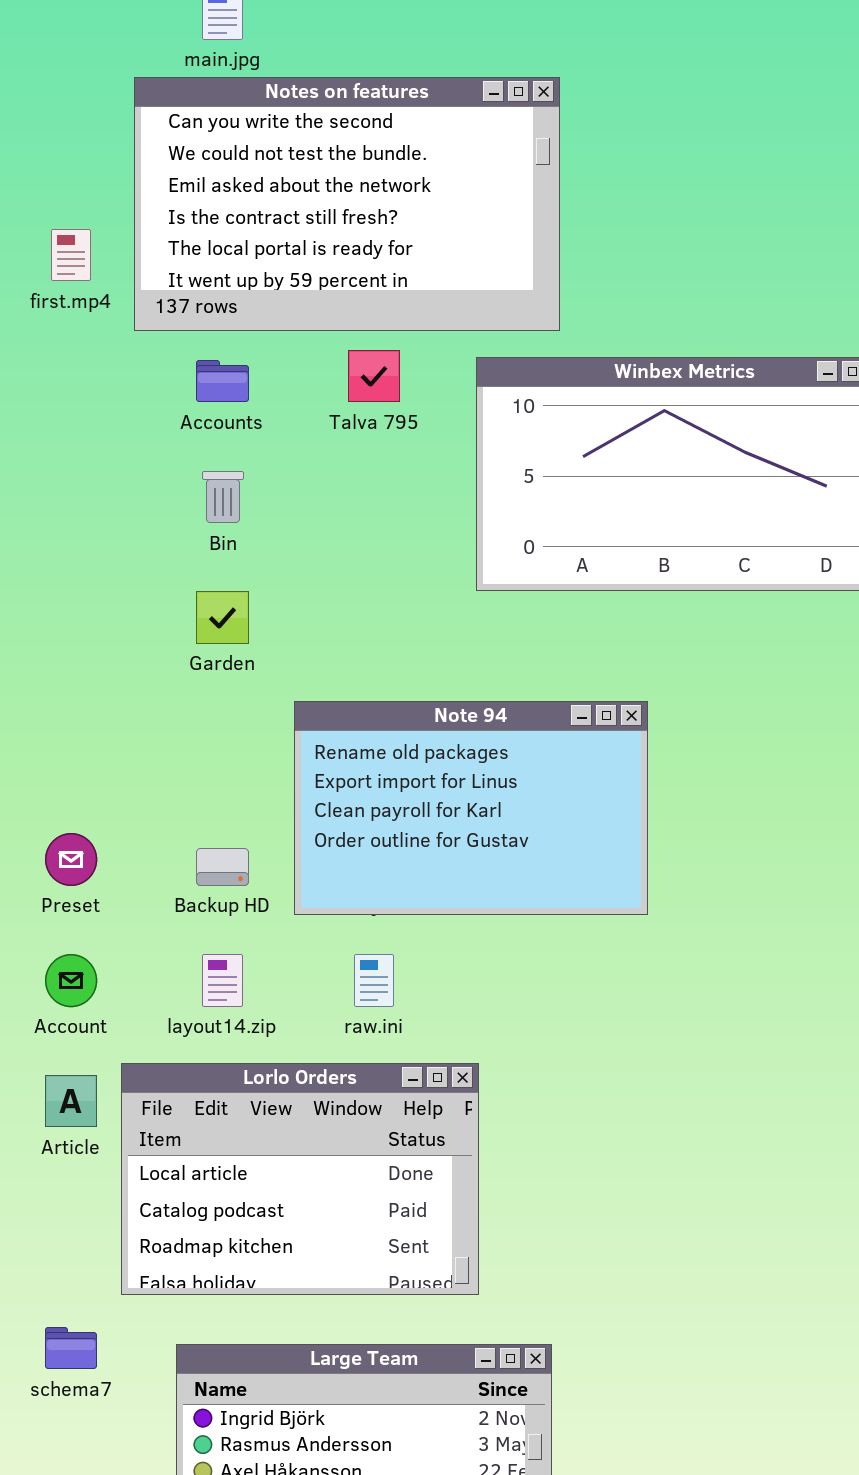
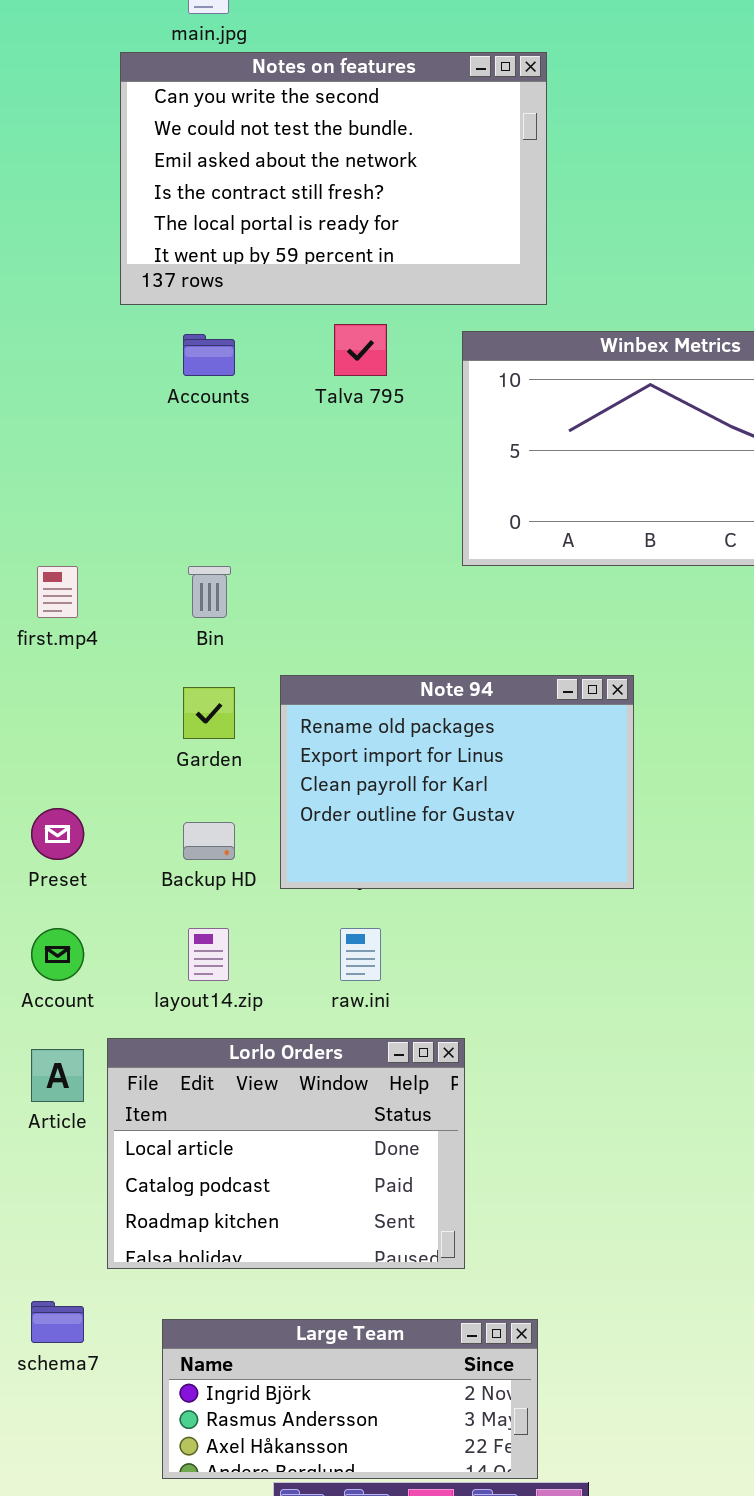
first.mp4: [51,229,91,281] -> [37,566,78,618], moved
Bin: [202,471,244,523] -> [188,566,231,618], moved
Garden: [196,591,249,644] -> [183,687,235,739], moved

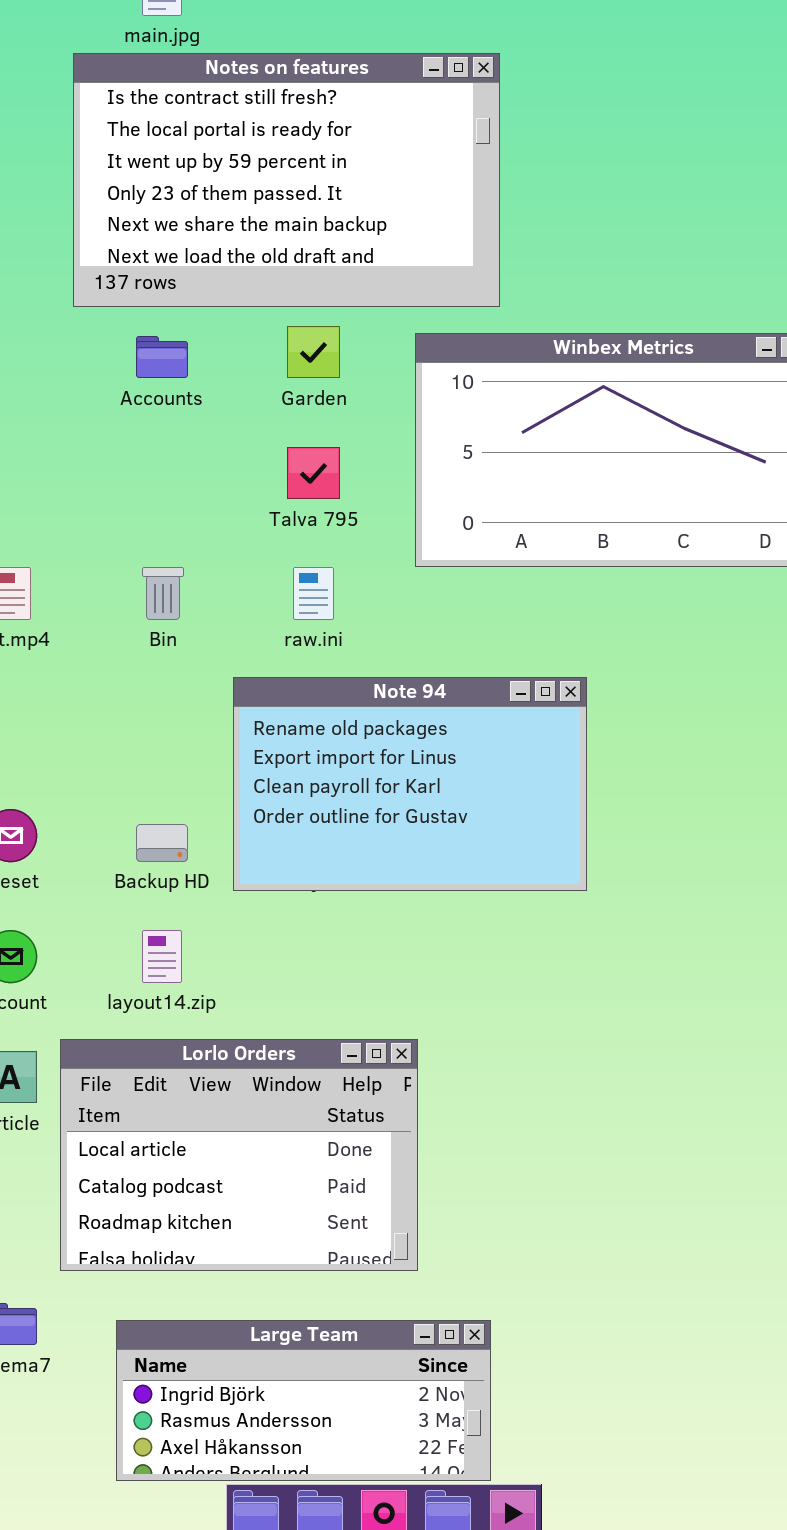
Notes on features: [120,52,547,305] -> [73,53,500,307], scrolled down 3 rows
Talva 795: [334,324,387,376] -> [287,447,340,499], moved
Garden: [183,687,235,739] -> [287,326,340,378], moved
raw.ini: [340,928,381,981] -> [293,567,334,620], moved

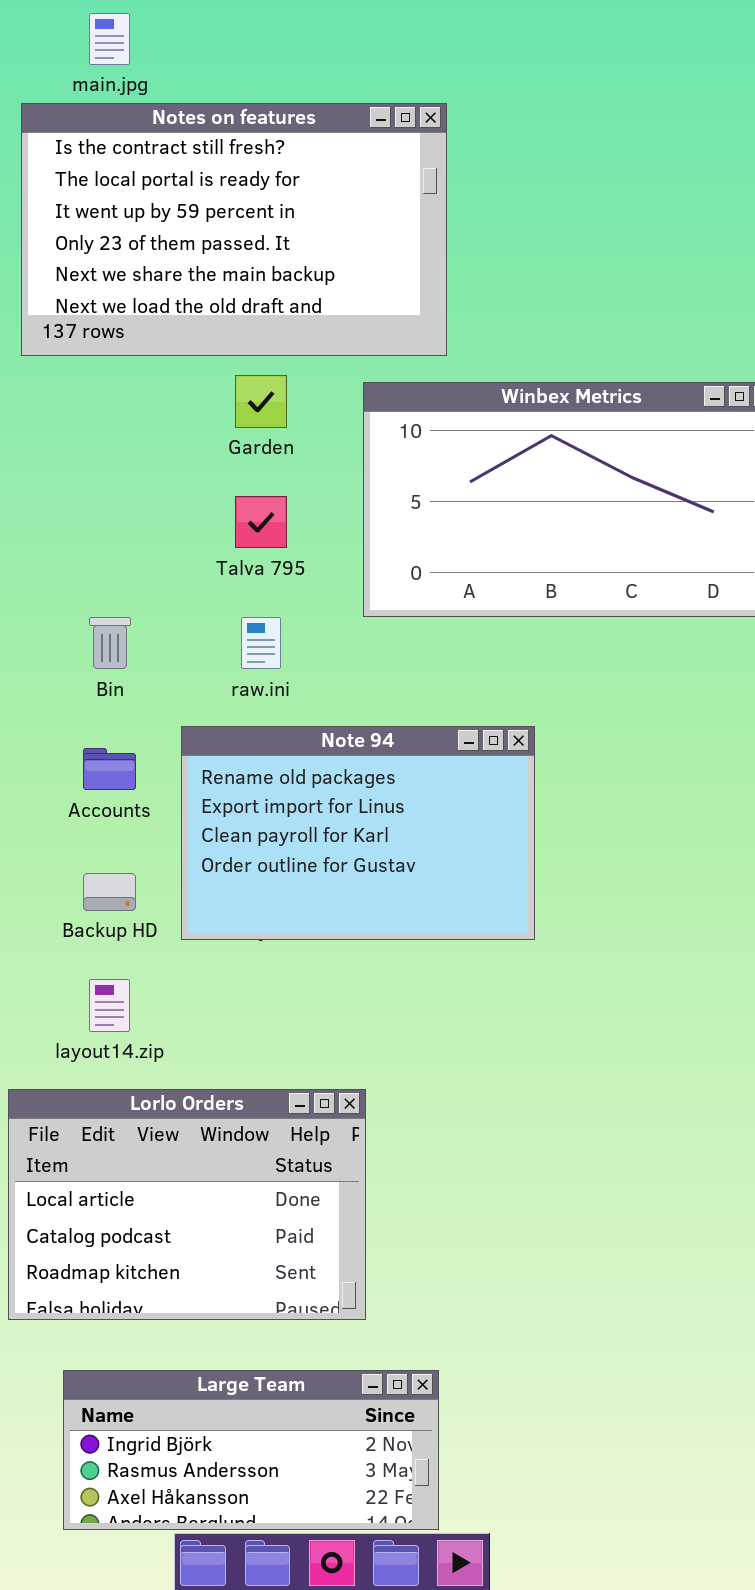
Accounts: [136,336,188,378] -> [83,748,136,790], moved

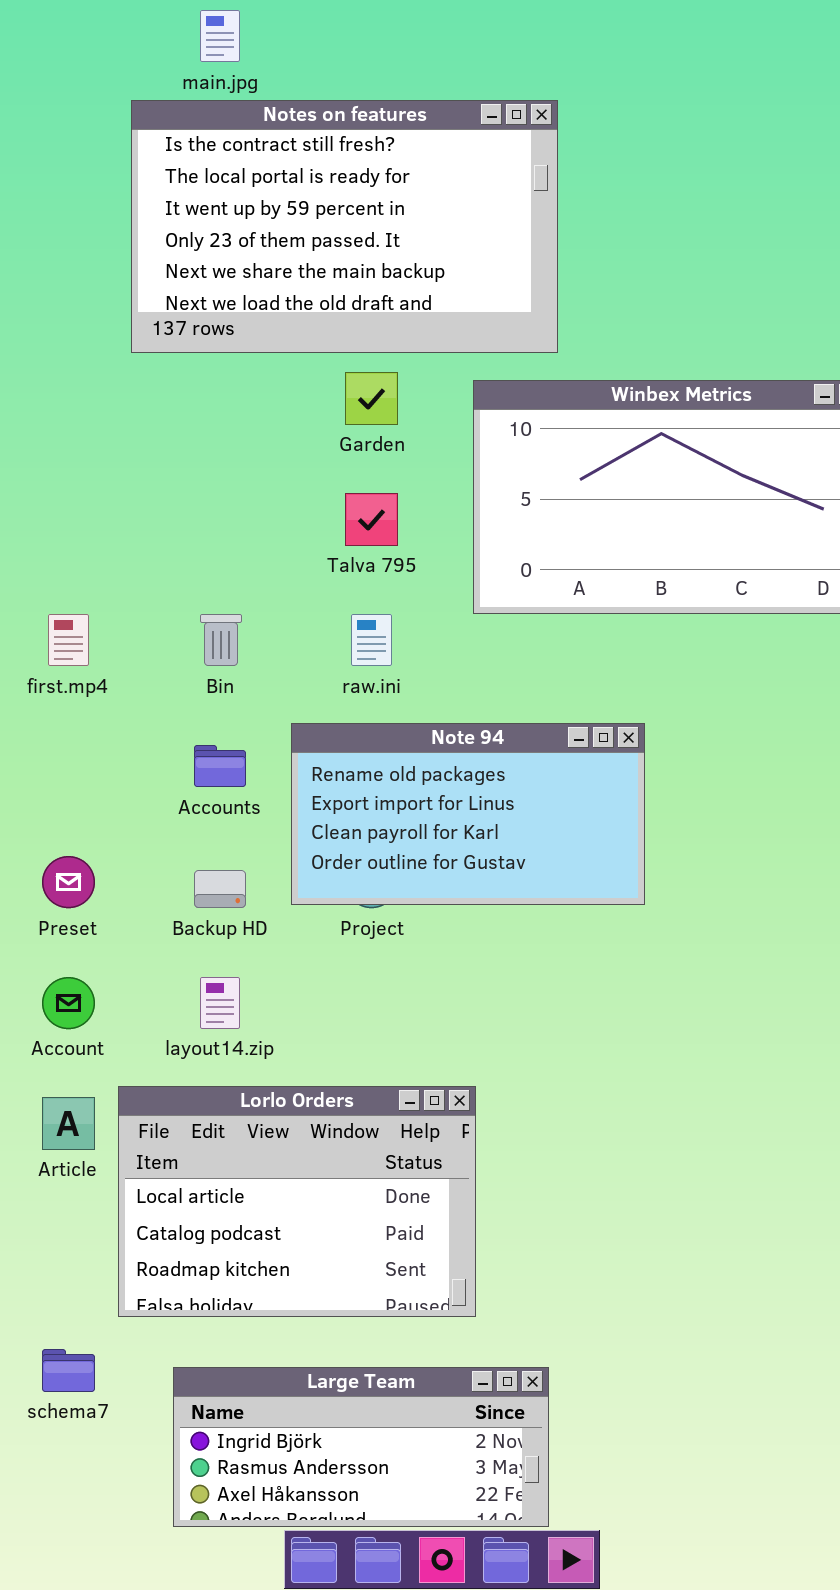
Note 94: [181,726,535,940] -> [291,723,645,905], resized

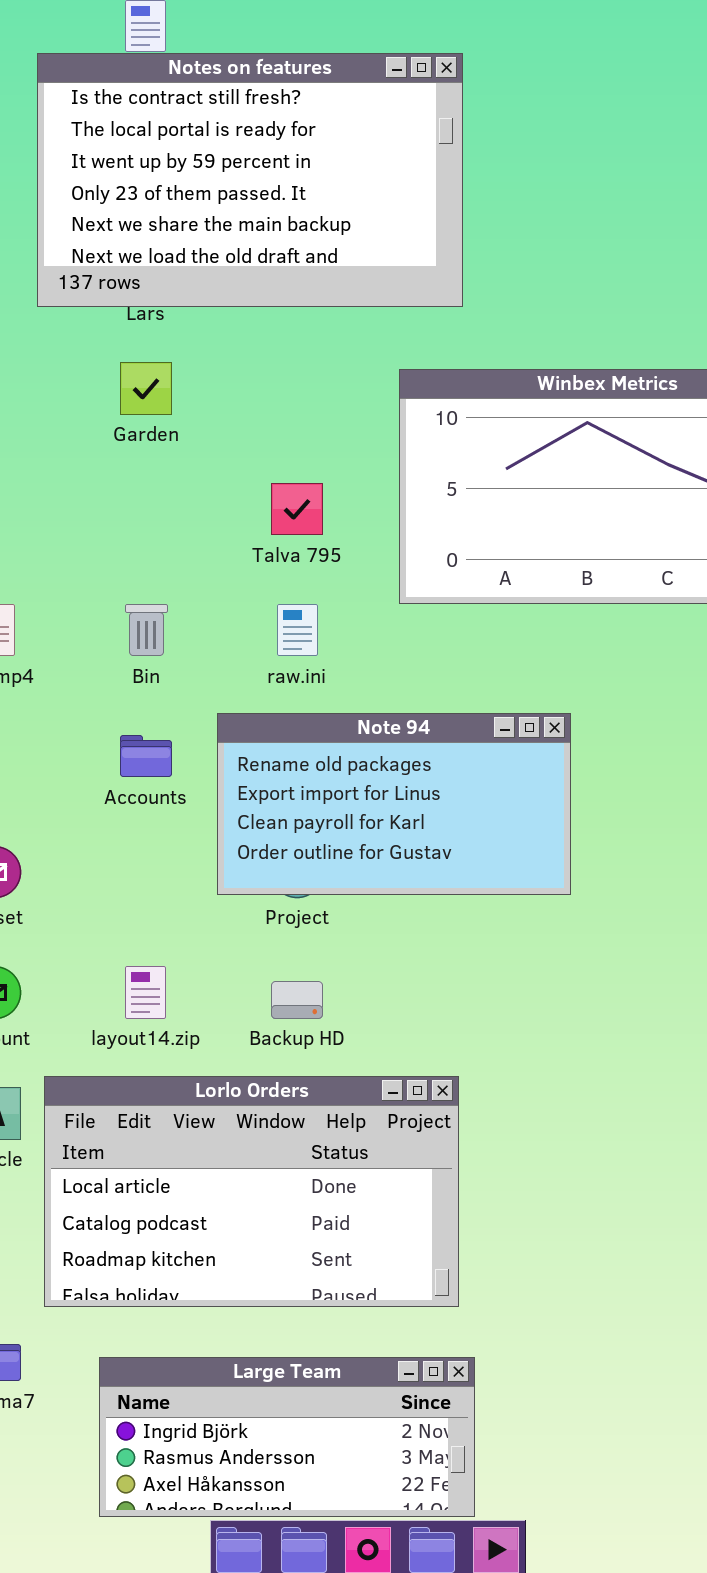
Notes on features: [131,100,558,353] -> [37,53,463,307], moved
Garden: [345,372,398,425] -> [120,362,172,415], moved
Backup HD: [194,870,246,908] -> [271,981,323,1019], moved
Lorlo Orders: [118,1086,476,1317] -> [44,1076,459,1307], resized

